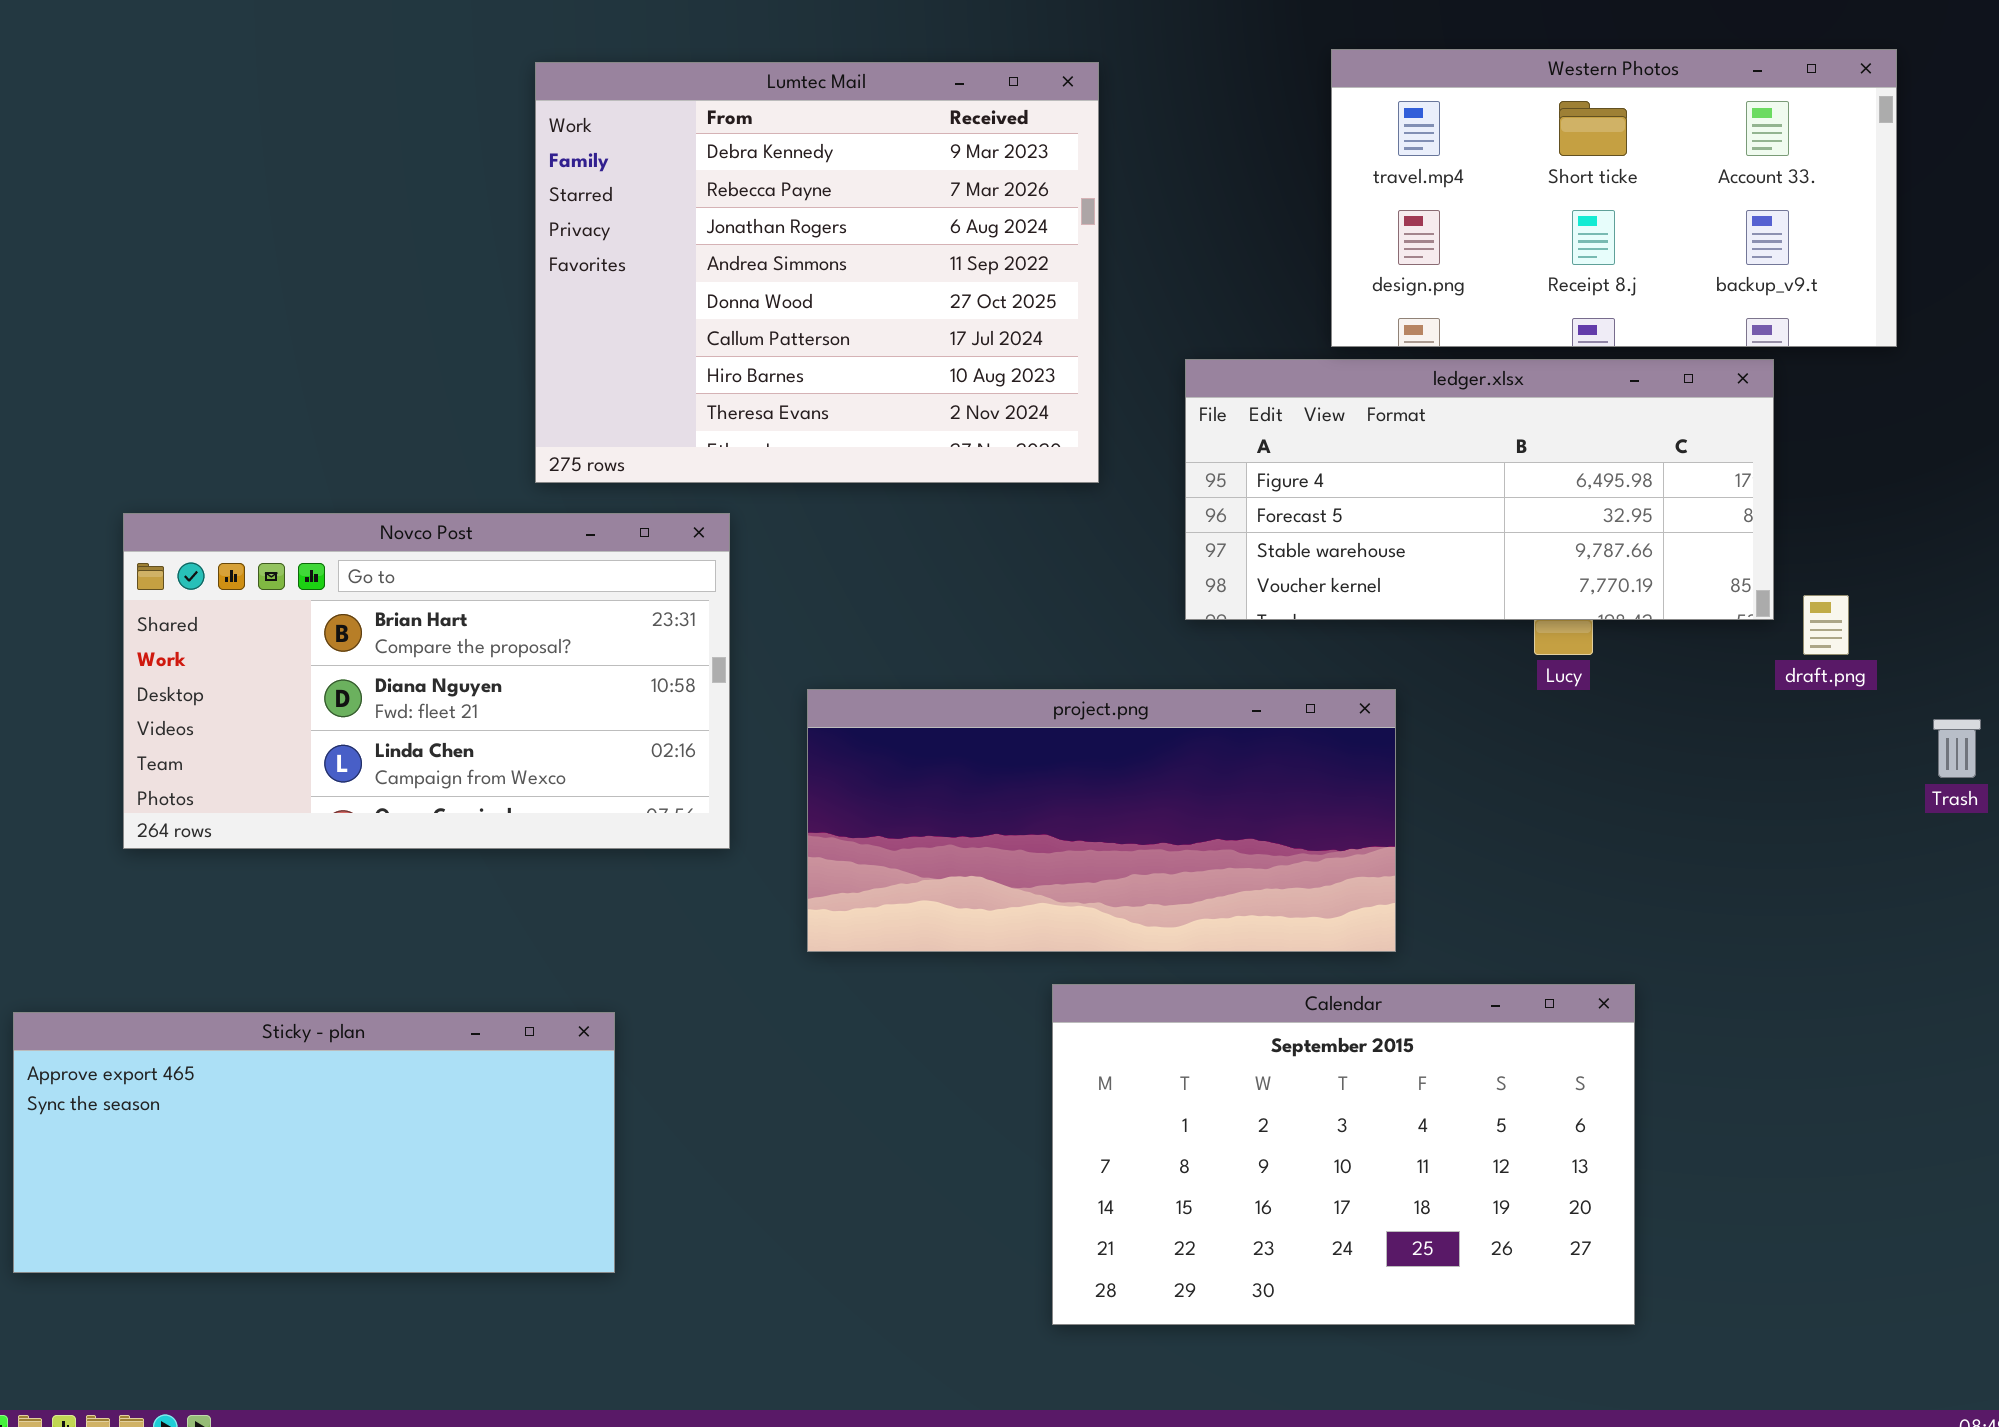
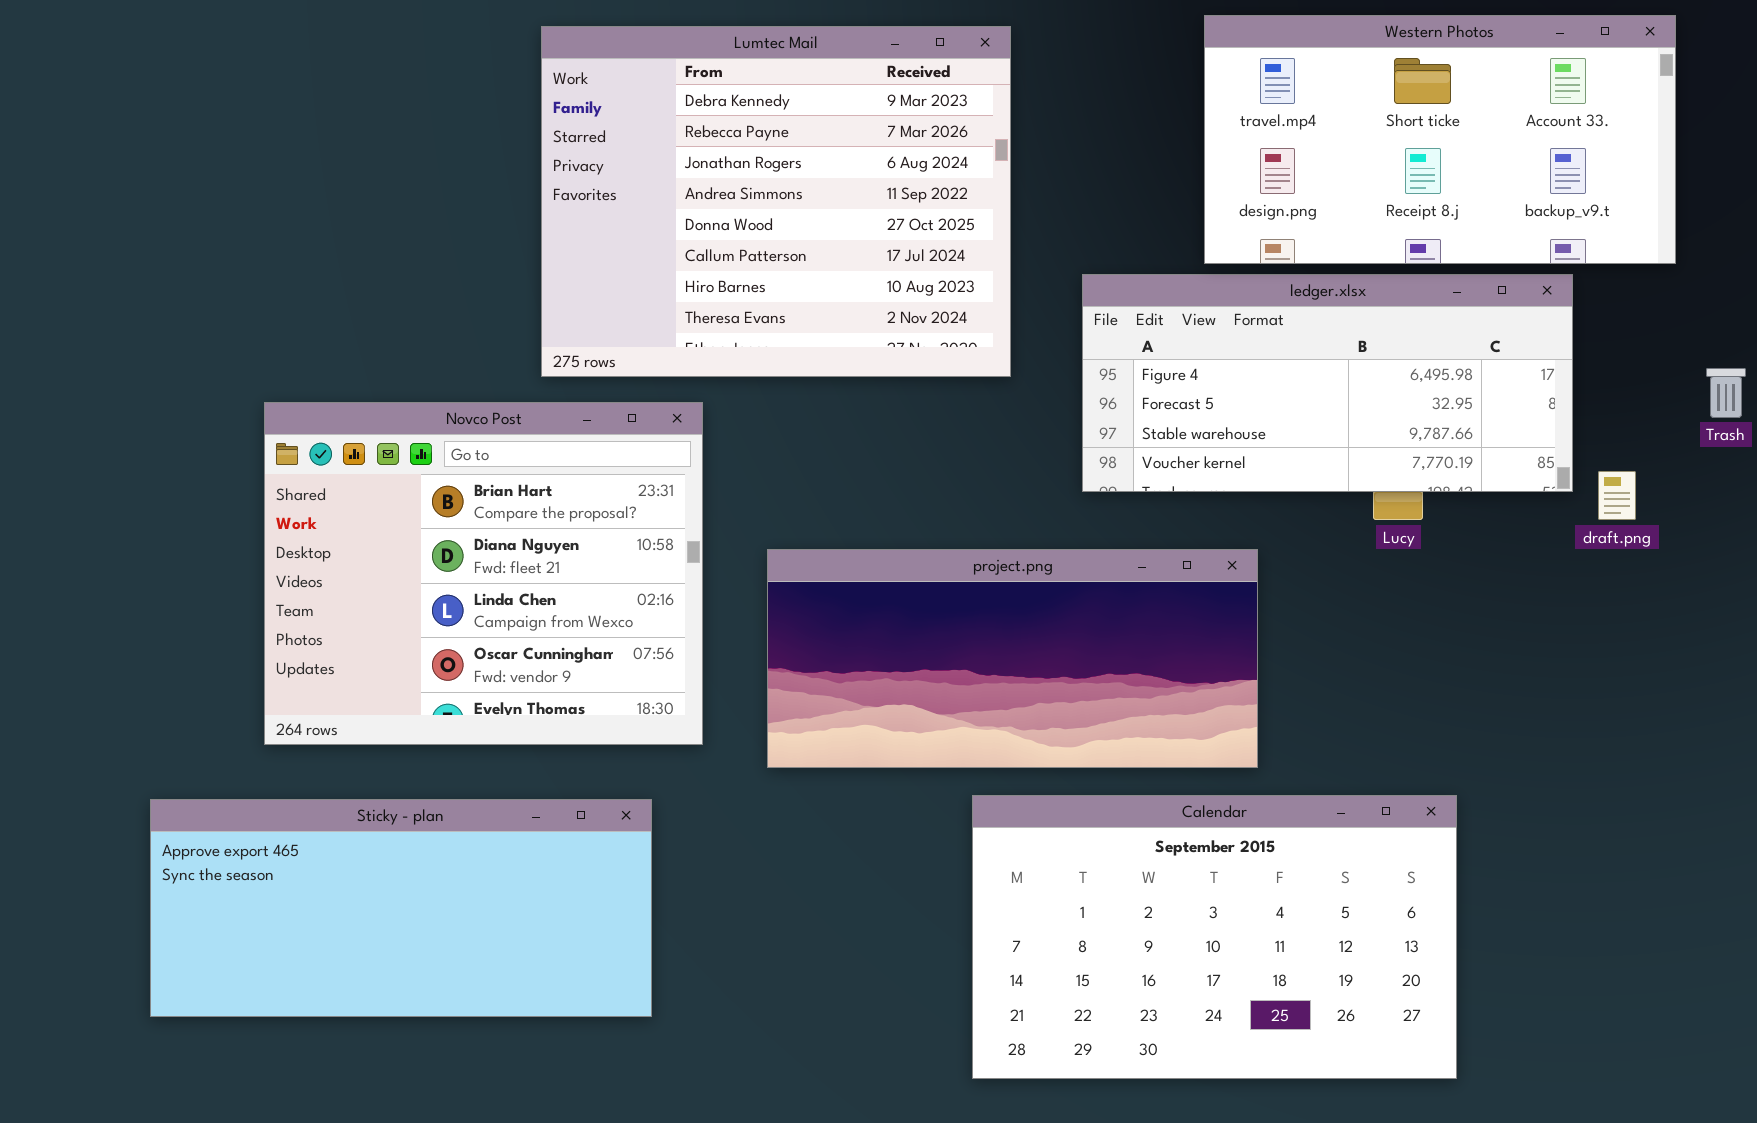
Novco Post: [123,513,730,849] -> [264,402,703,745], resized
Trash: [1933,719,1981,778] -> [1706,368,1746,418], moved
Sticky - plan: [13,1012,615,1273] -> [150,799,652,1017], moved

